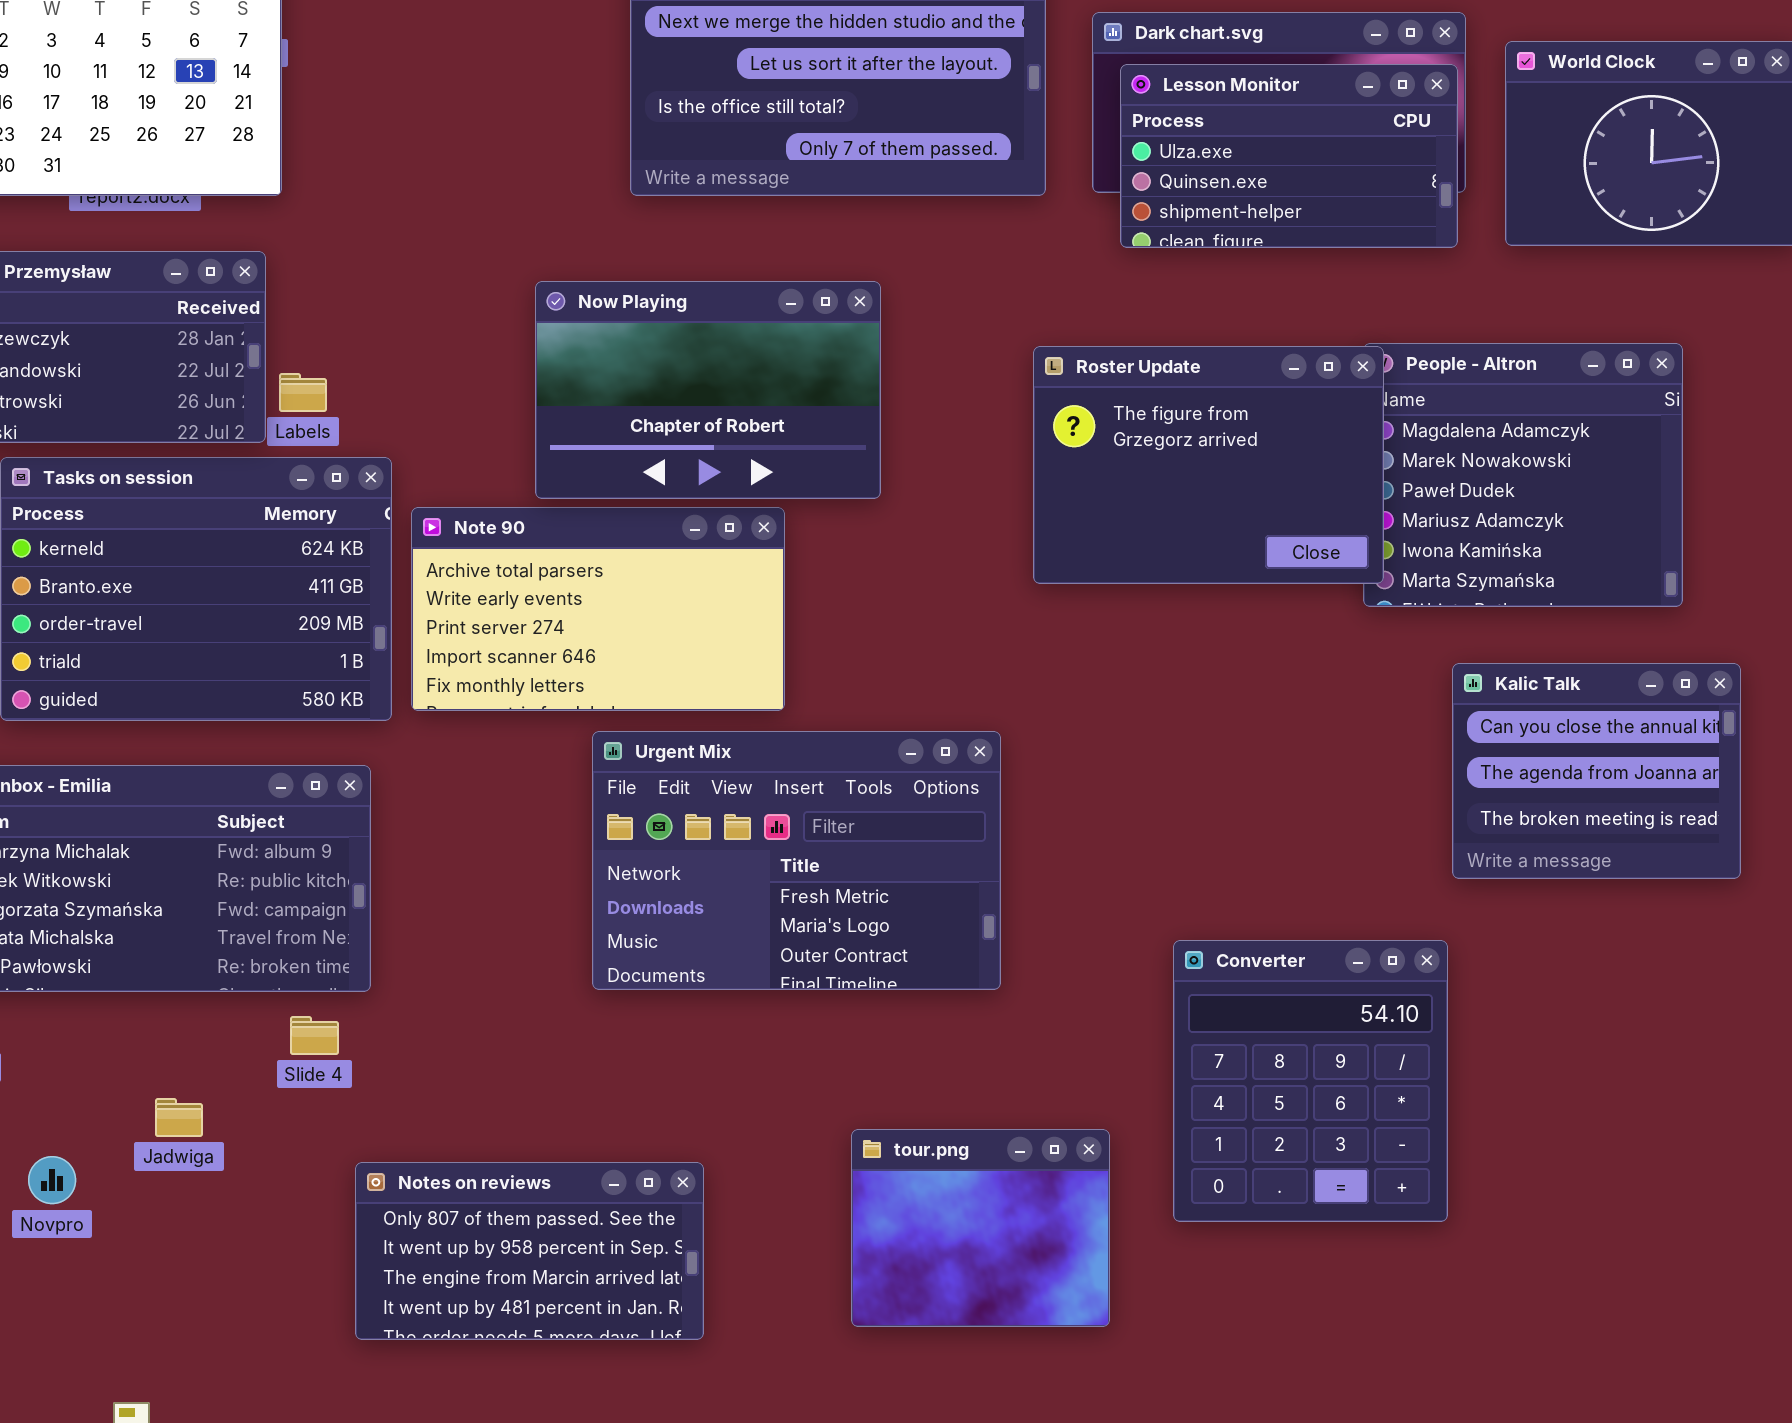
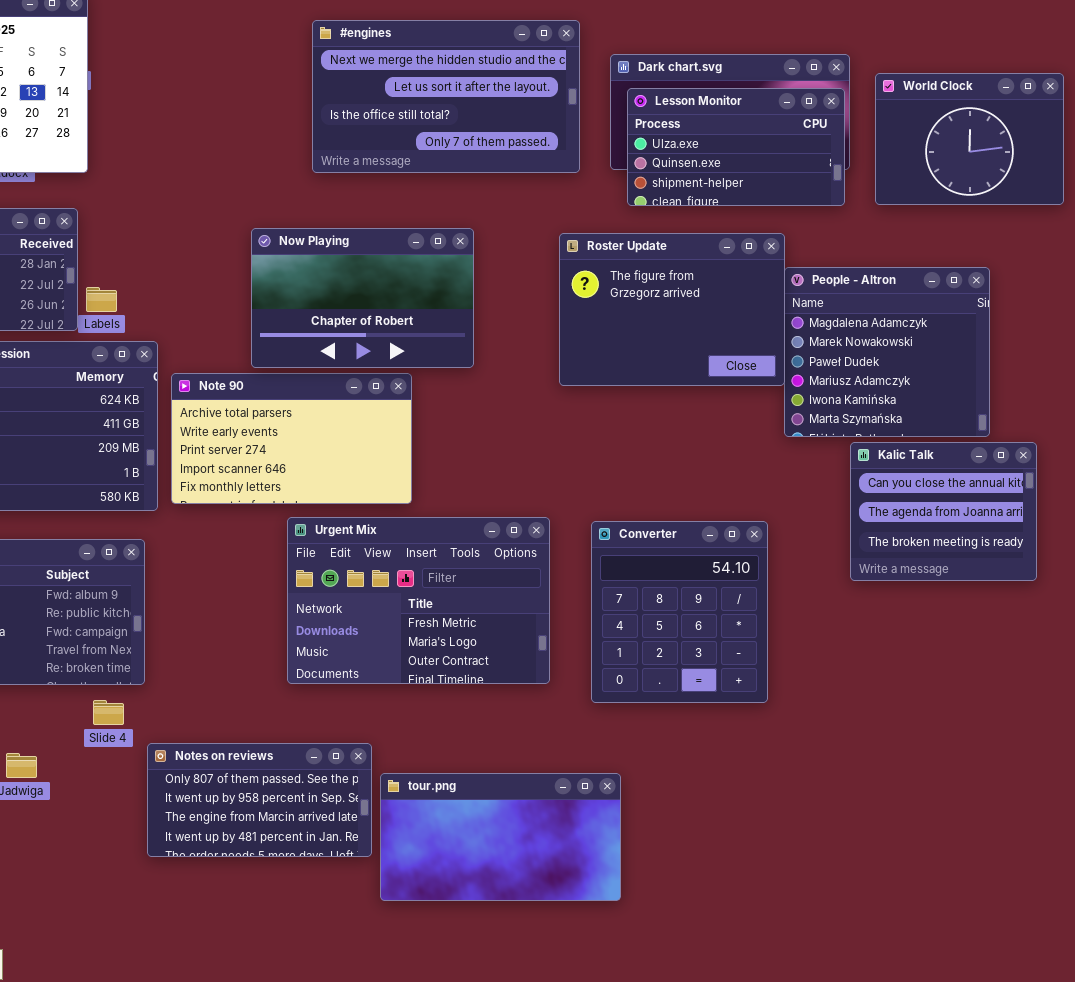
Roster Update: [1033,346,1384,584] -> [559,233,785,386], moved
Kalic Talk: [1452,663,1741,879] -> [850,442,1037,581], moved
Converter: [1173,940,1448,1222] -> [591,521,768,703], moved
tour.png: [851,1129,1110,1327] -> [380,773,621,901], resized
Notes on reviews: [355,1162,704,1340] -> [147,743,372,857], moved

